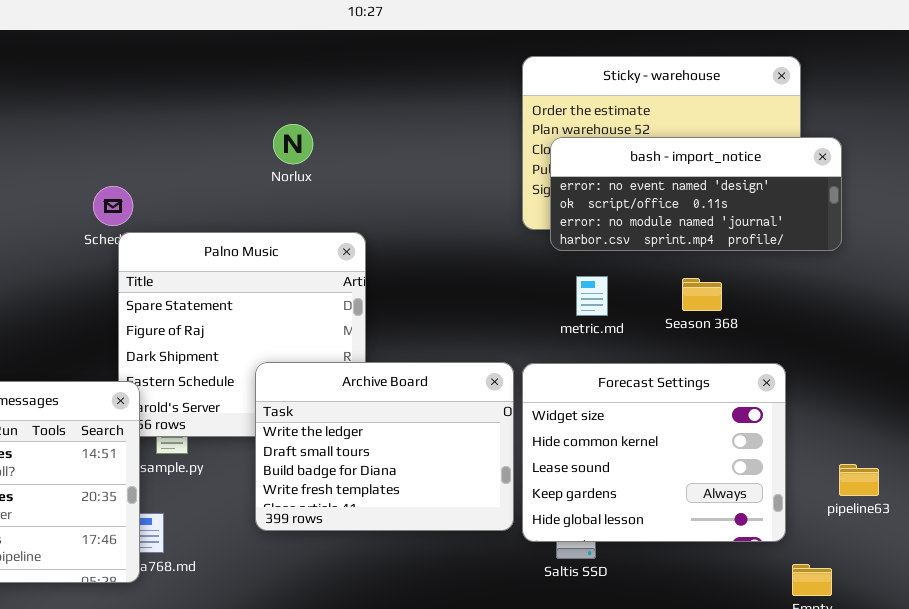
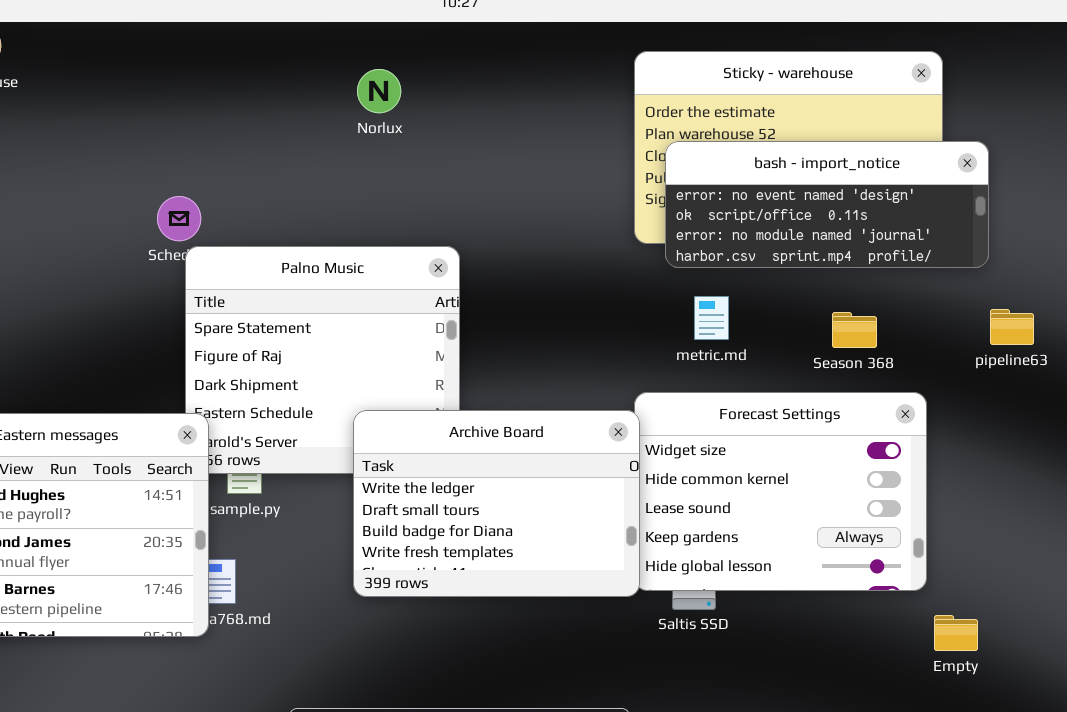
Norlux: [273,124,313,164] -> [357,69,401,113], moved
Season 368: [682,278,722,311] -> [832,312,877,348], moved
Archive Board: [255,362,514,531] -> [353,410,640,597], moved
pipeline63: [839,464,879,496] -> [990,309,1034,345], moved

